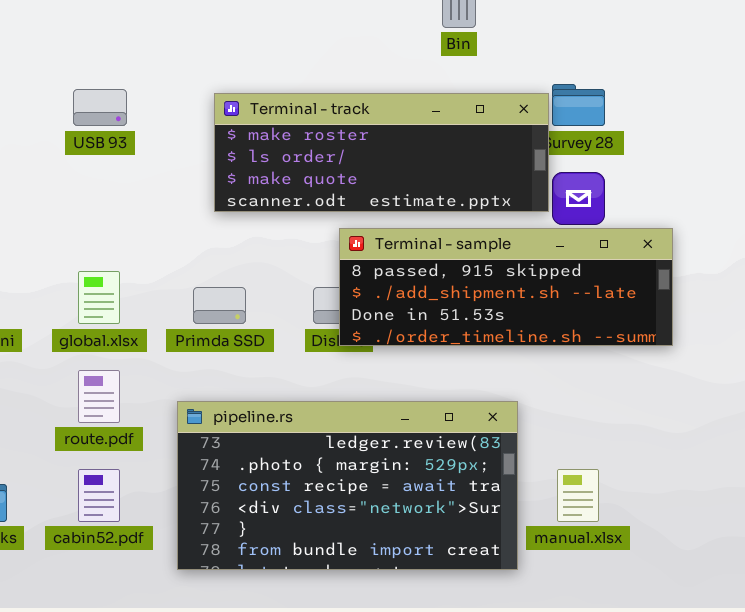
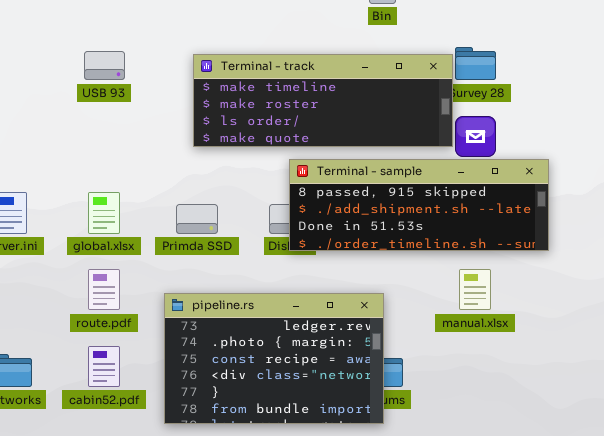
Terminal - track: [214,93,549,212] -> [193,54,453,147], scrolled up 1 row
pipeline.rs: [177,401,518,570] -> [164,293,384,424], resized
manual.xlsx: [557,469,599,522] -> [459,269,491,310], moved

